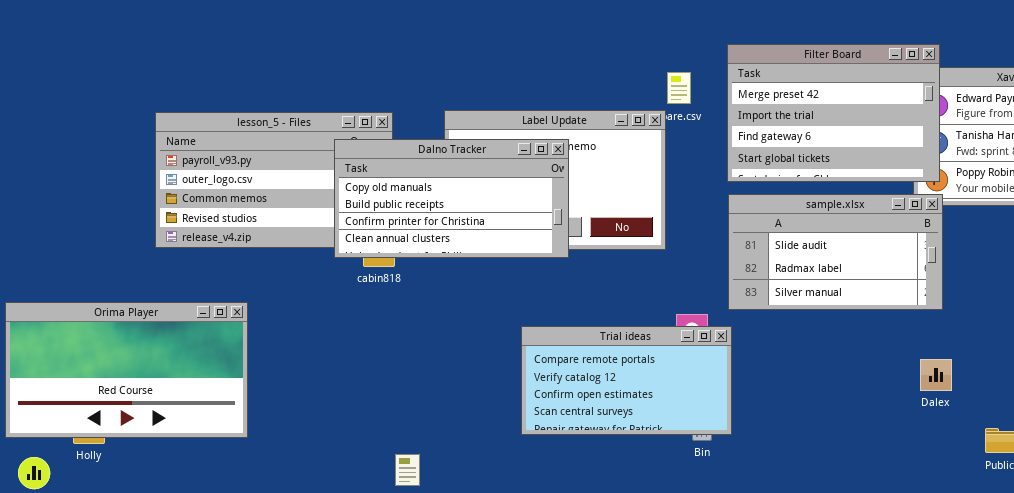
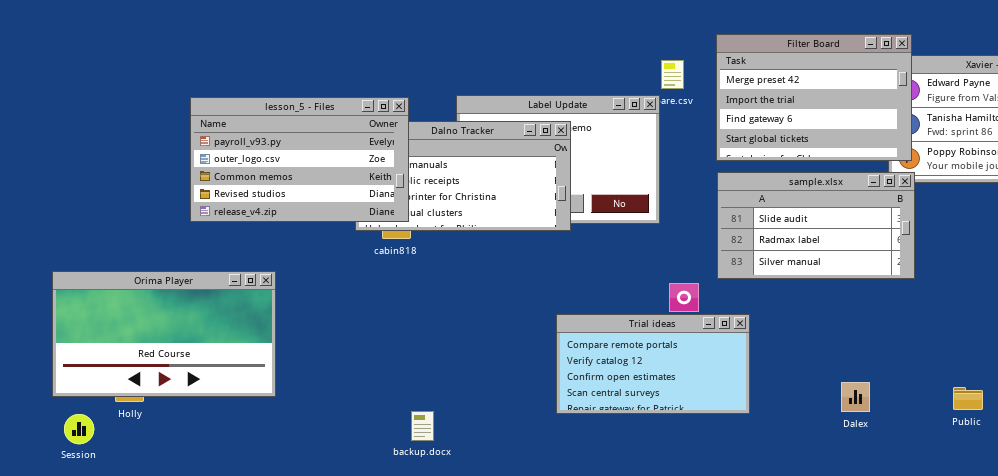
lesson_5 - Files: [155,112,393,248] -> [190,97,409,222], raised
Trial ideas: [521,326,732,435] -> [556,314,750,414], moved
Dalex: [920,359,952,391] -> [841,382,870,412], moved

